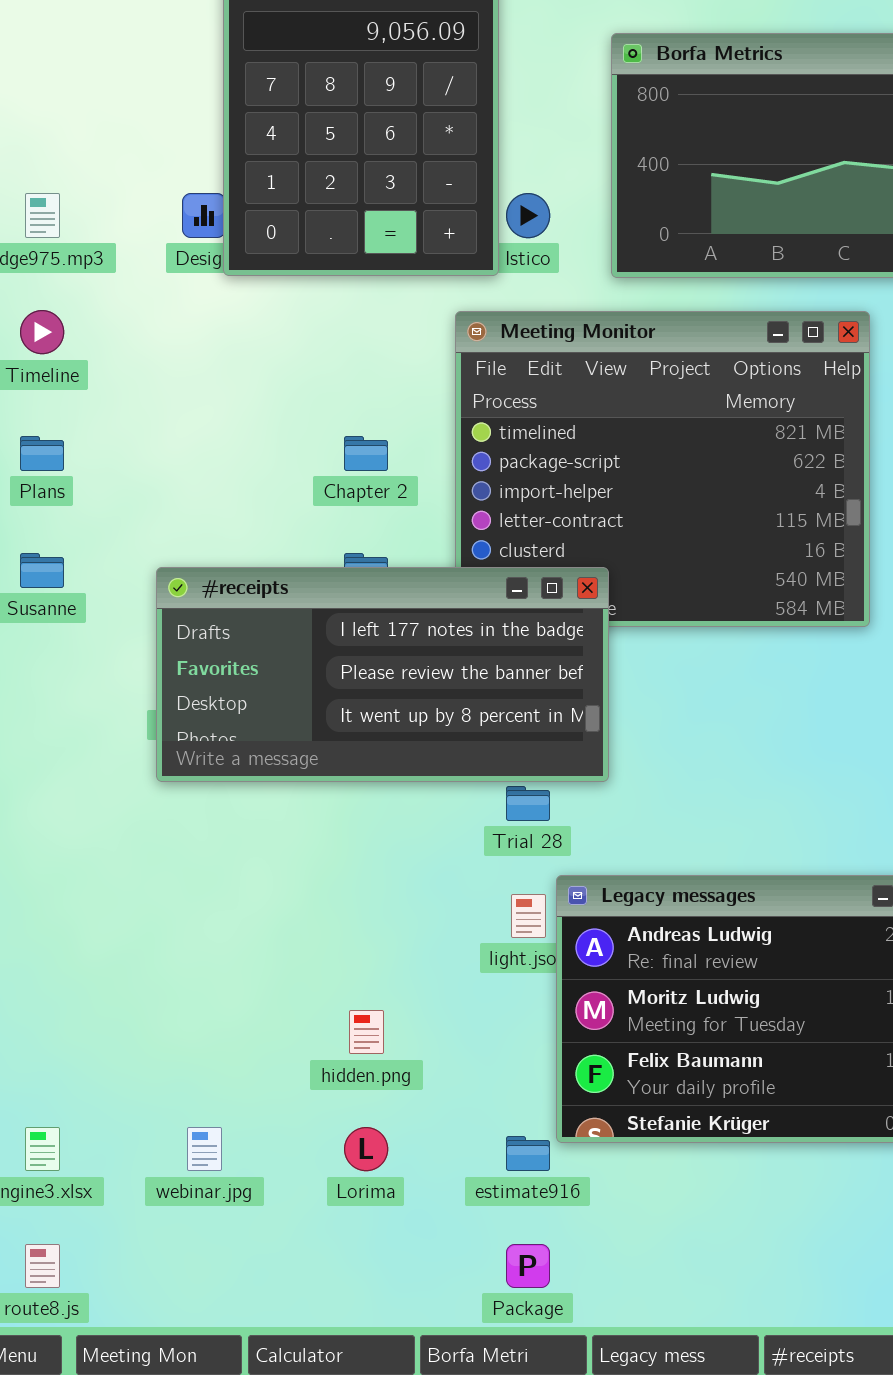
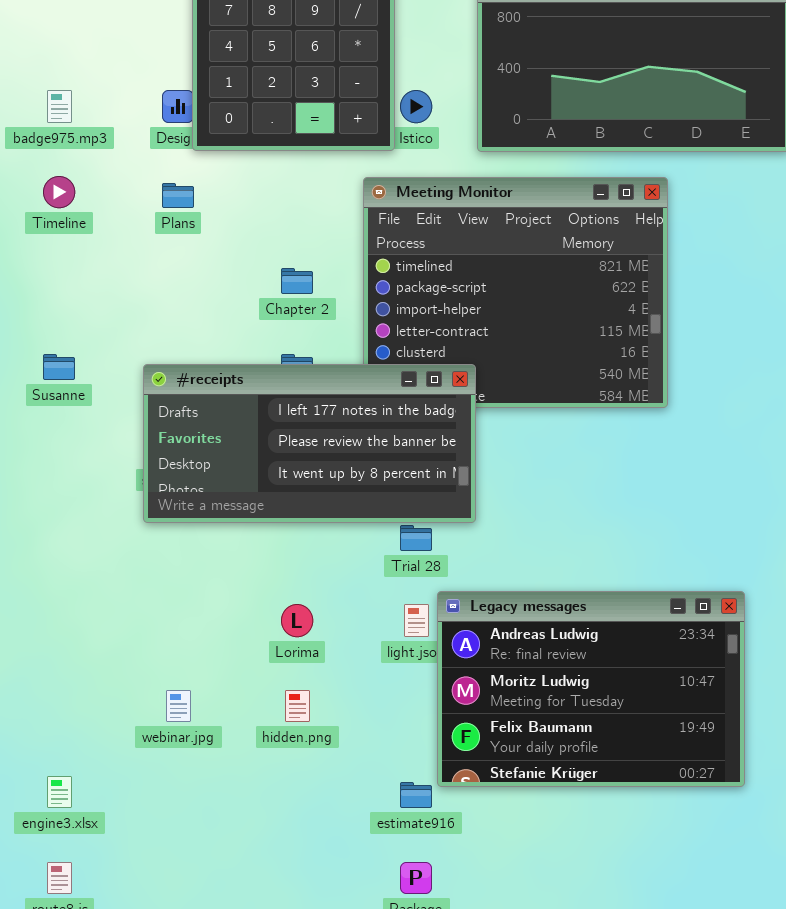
Plans: [20,436,64,471] -> [162,183,194,208], moved
webinar.jpg: [187,1127,222,1171] -> [166,690,191,722], moved
Lorima: [344,1127,388,1171] -> [281,604,313,637], moved

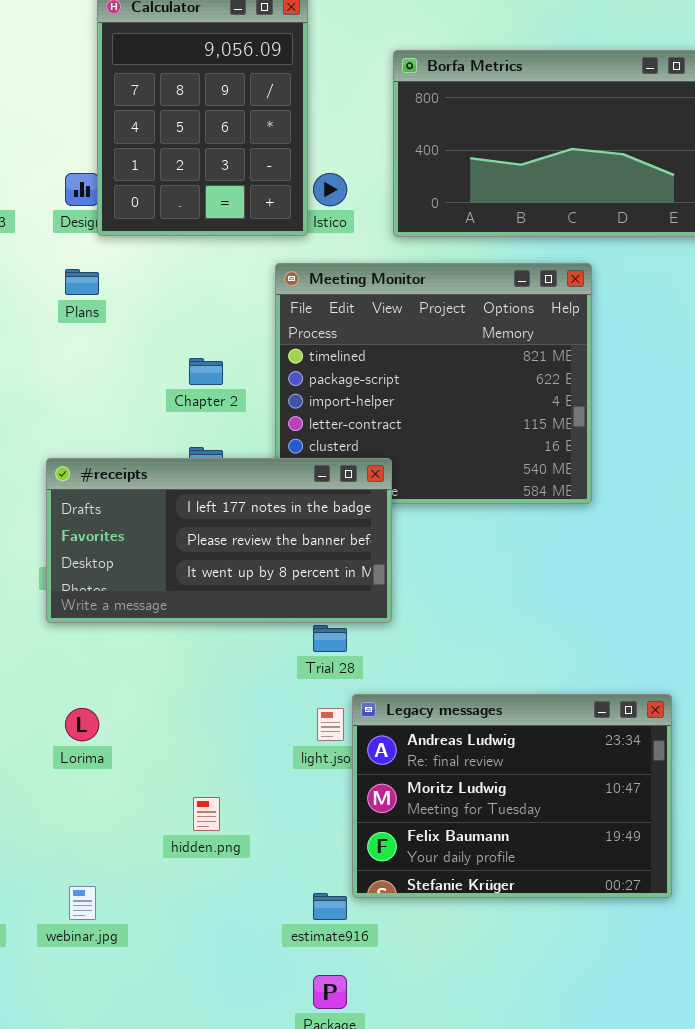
Lorima: [281,604,313,637] -> [65,708,99,741], moved
webinar.jpg: [166,690,191,722] -> [69,886,96,920], moved

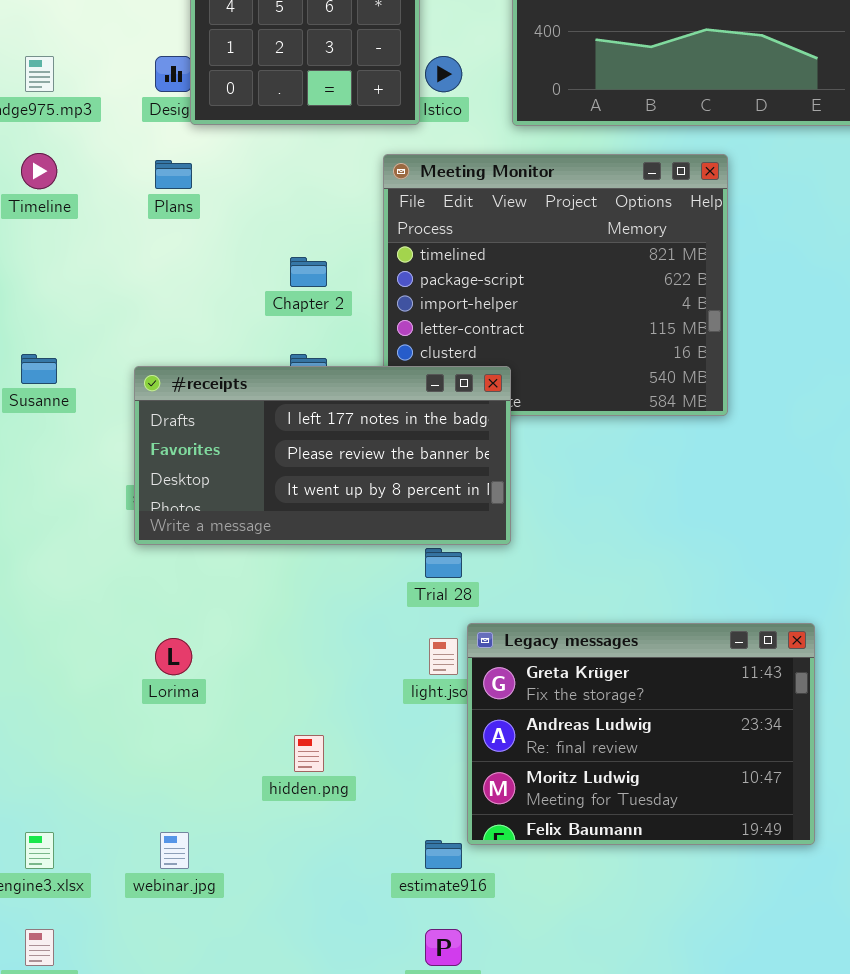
Legacy messages: [352,694,672,898] -> [467,623,815,845], scrolled up 1 row

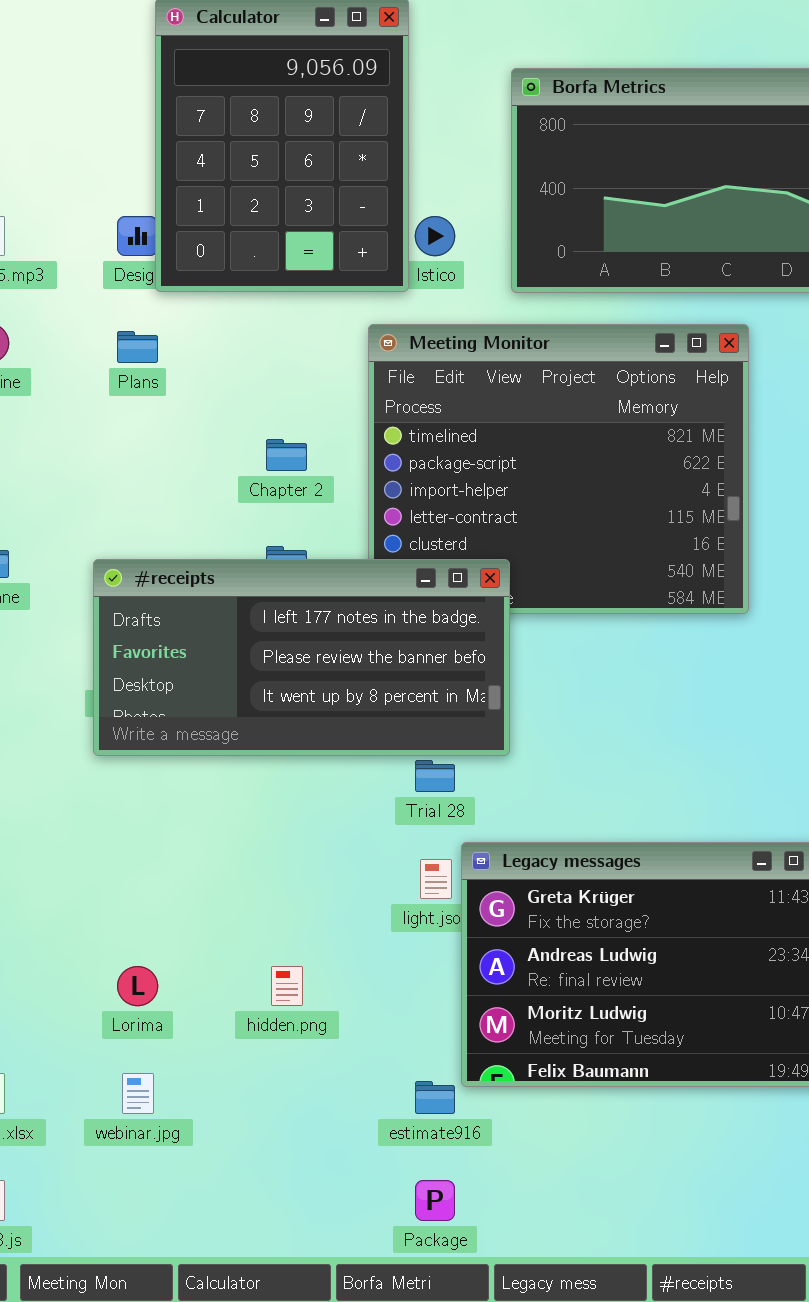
Lorima: [155,638,192,675] -> [117,966,158,1006], moved

